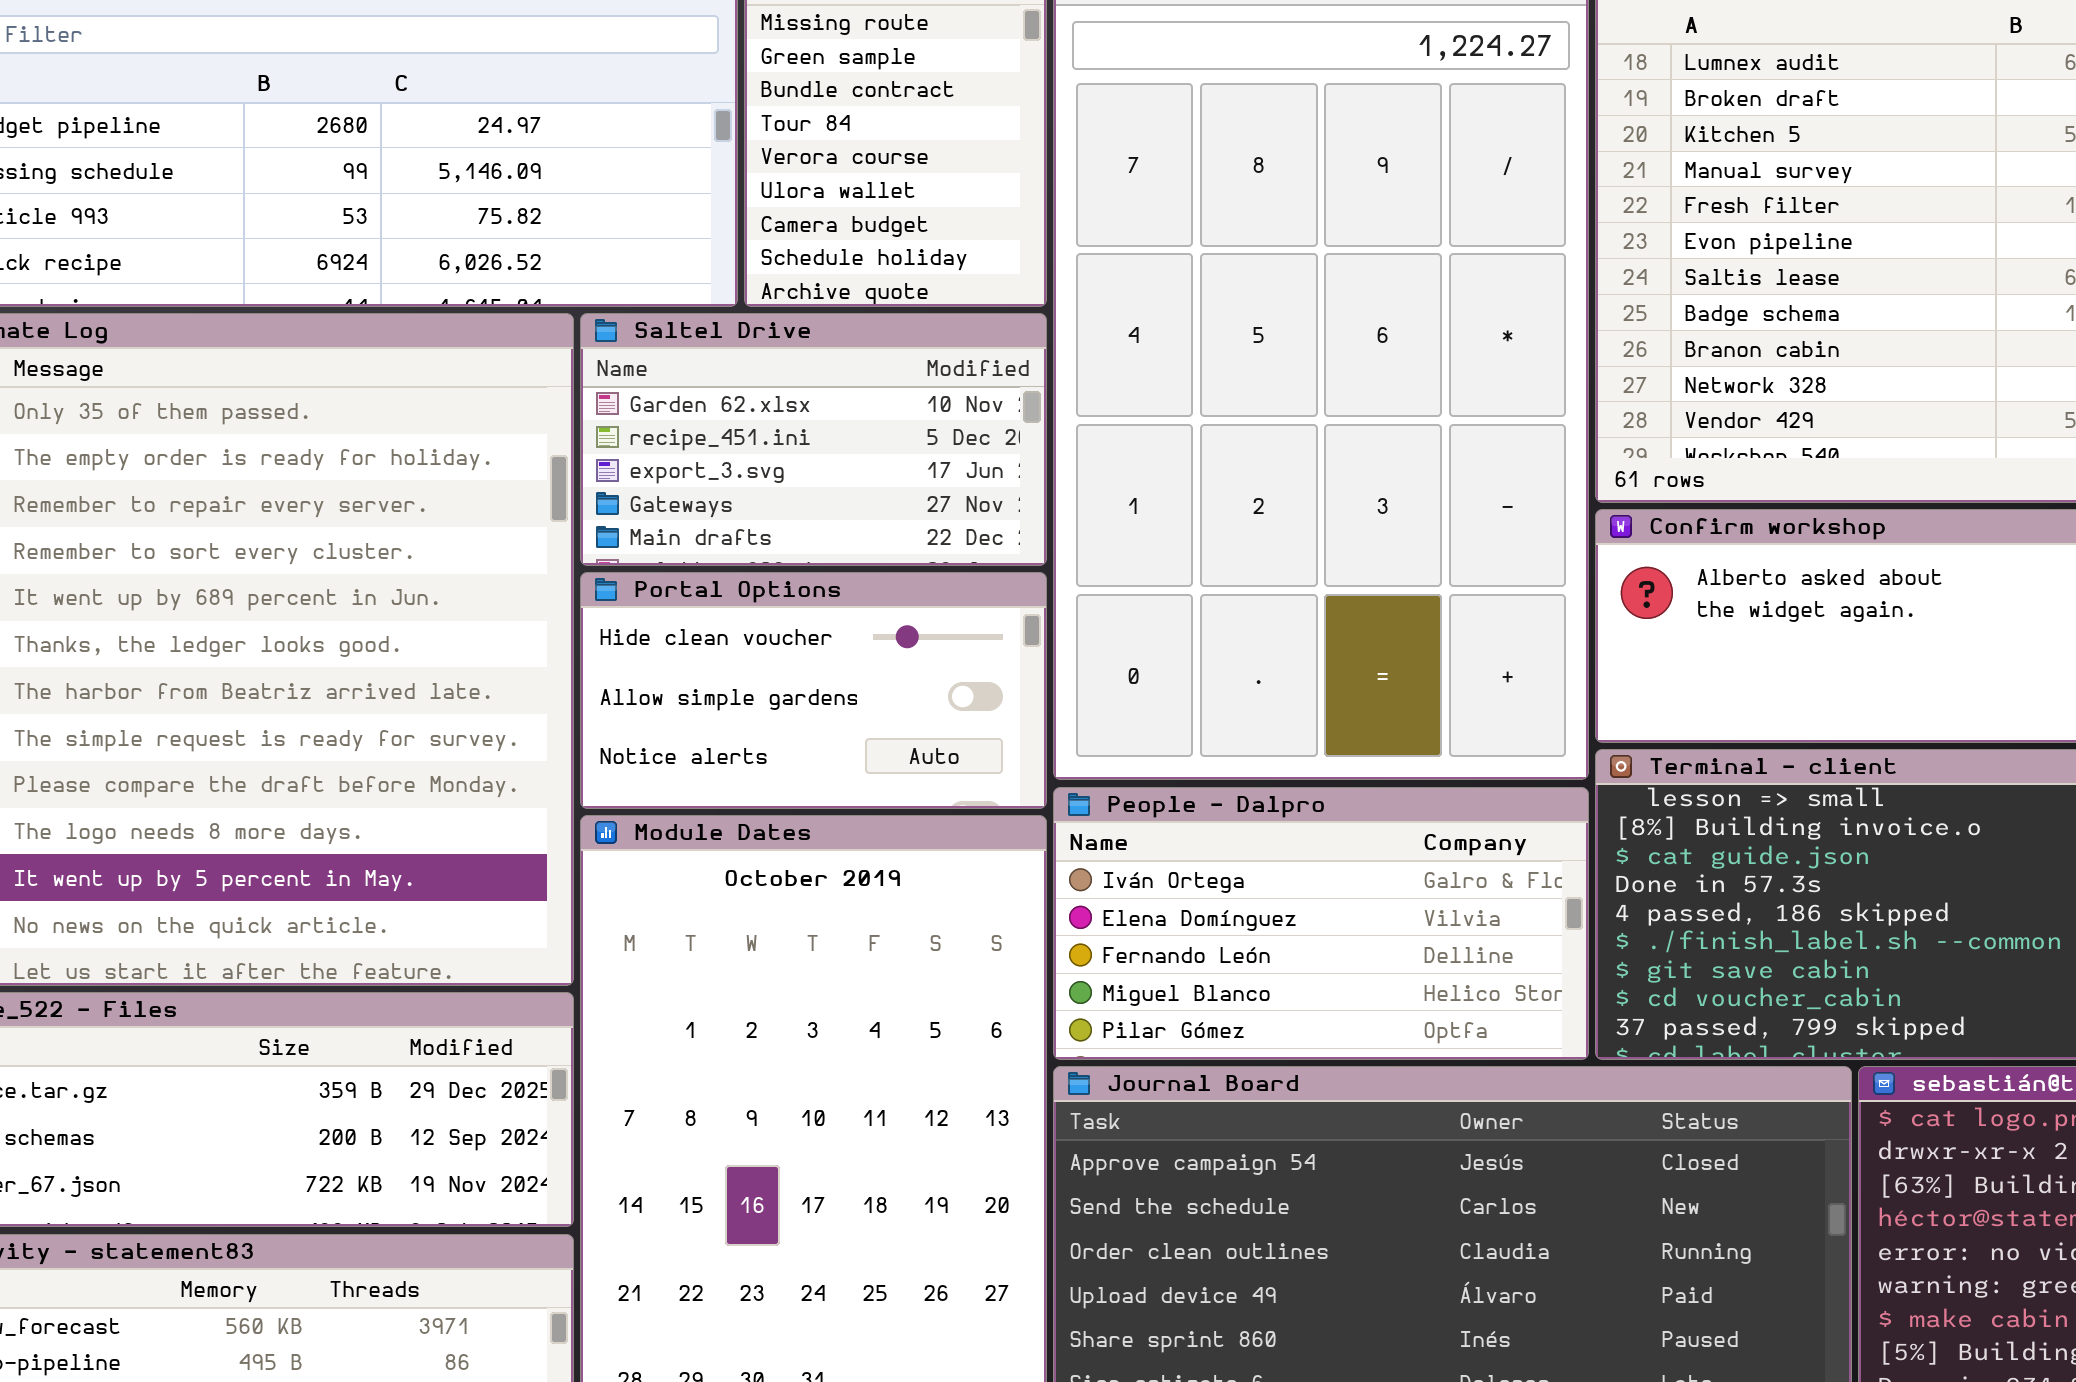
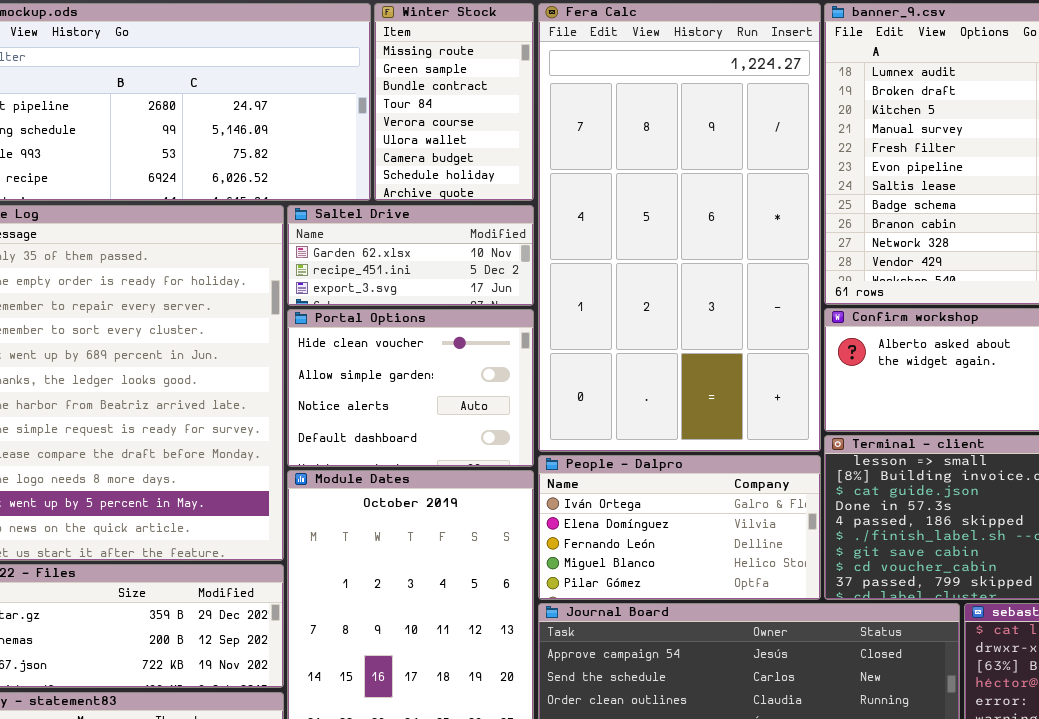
Saltel Drive: [580,313,1047,566] -> [287,205,534,306], resized
Portal Options: [580,572,1047,809] -> [287,309,534,467], resized

